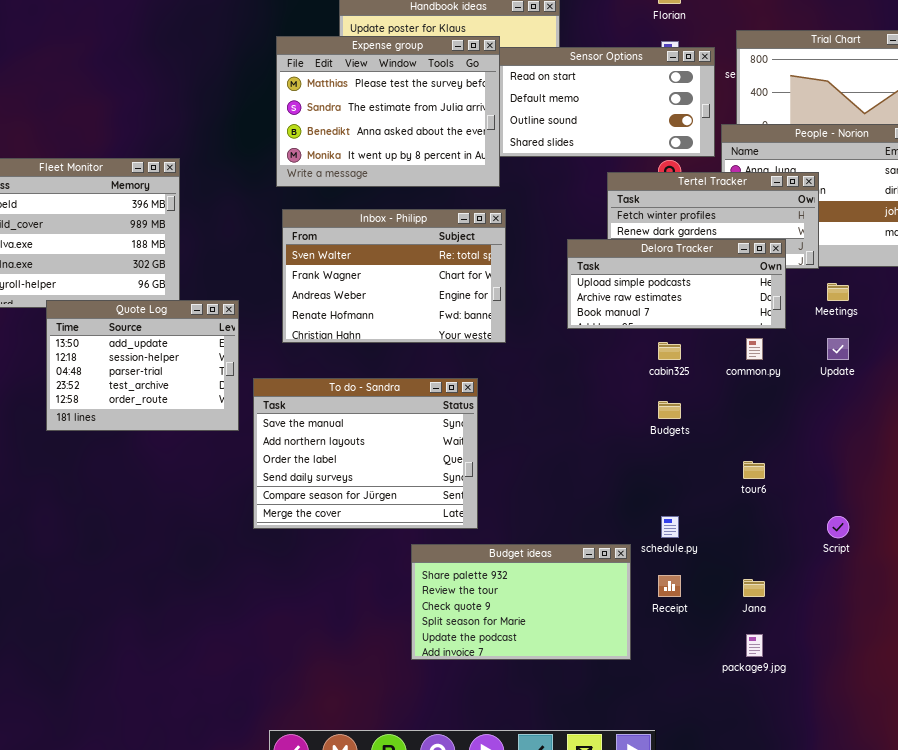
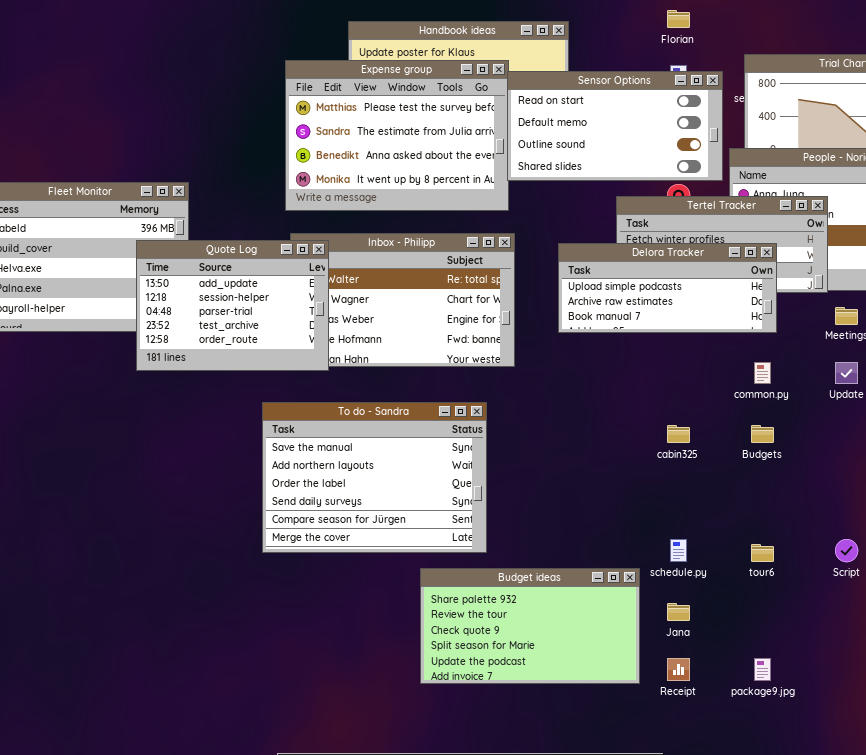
Delora Tracker: [567,239,786,329] -> [558,243,777,333], moved
Quote Log: [46,300,239,431] -> [136,240,329,371], moved
cabin325: [658,342,681,360] -> [667,425,690,443], moved
Budgets: [658,401,681,419] -> [751,425,774,443], moved
tour6: [743,461,765,479] -> [751,544,774,562], moved
Receipt: [658,575,681,597] -> [667,658,690,681], moved
Jana: [743,579,765,597] -> [667,603,690,621], moved

